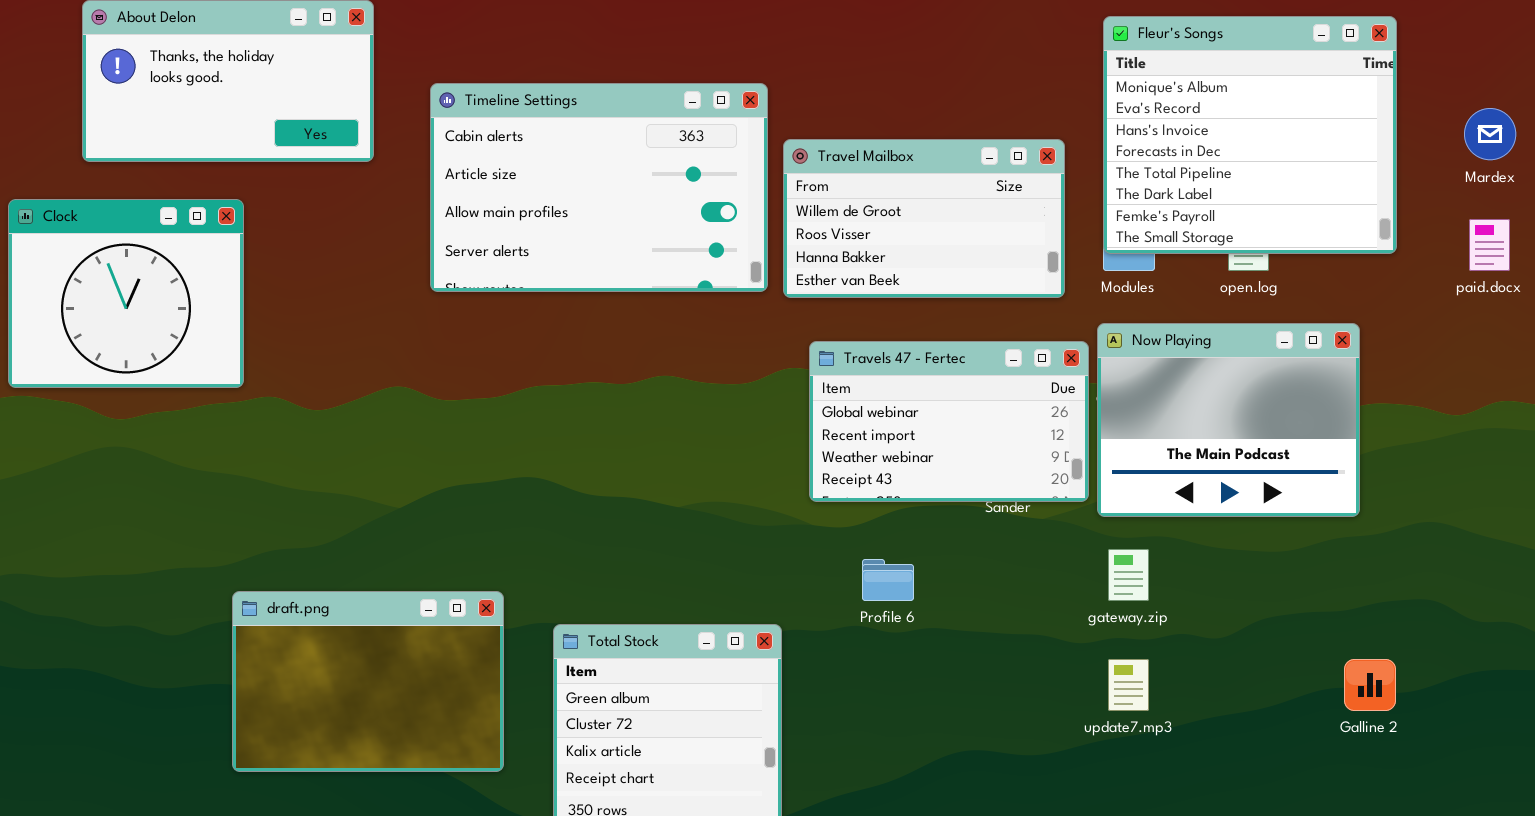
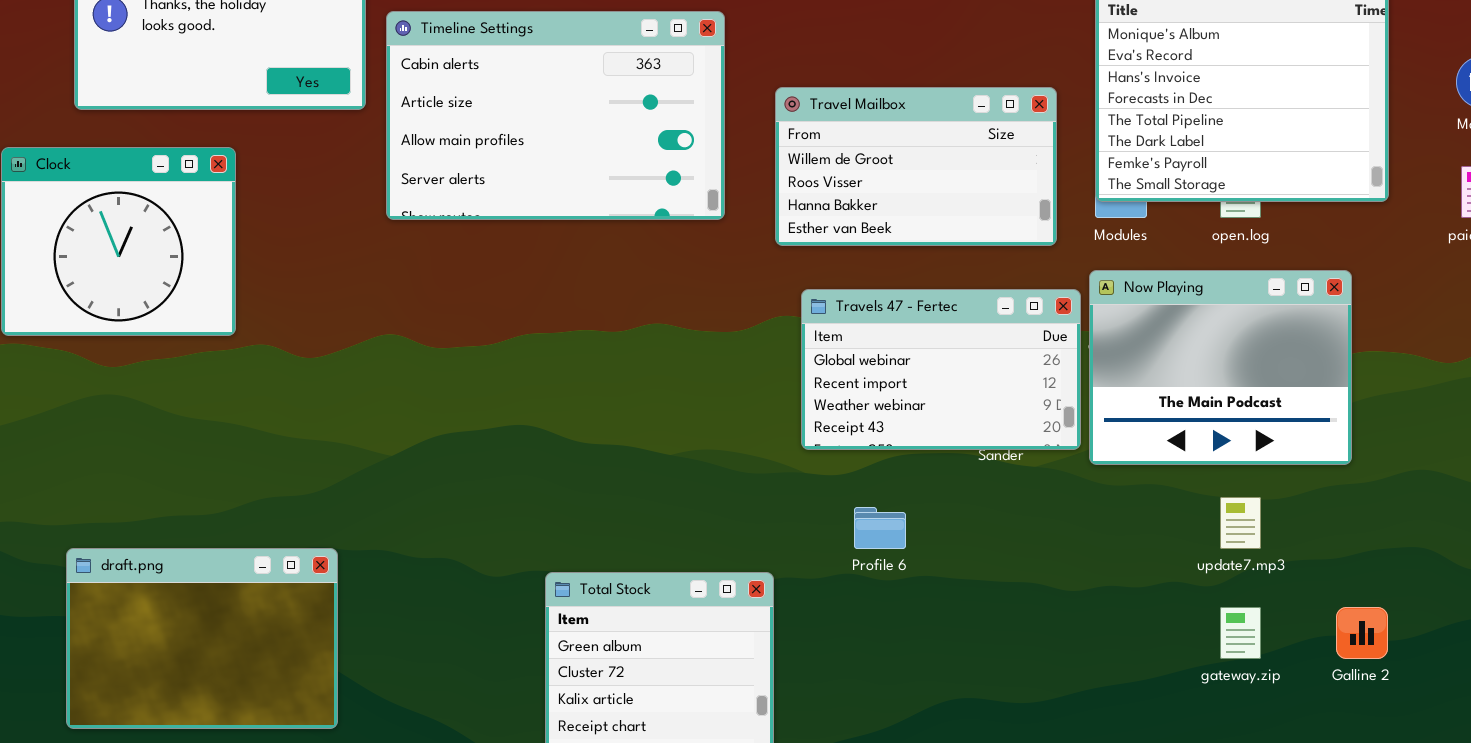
Timeline Settings: [430,83,768,292] -> [386,11,725,220], moved
gateway.zip: [1108,549,1149,601] -> [1220,607,1261,659], moved
draft.png: [232,591,504,772] -> [66,548,338,729], moved
update7.mp3: [1108,659,1149,711] -> [1220,497,1261,549], moved

